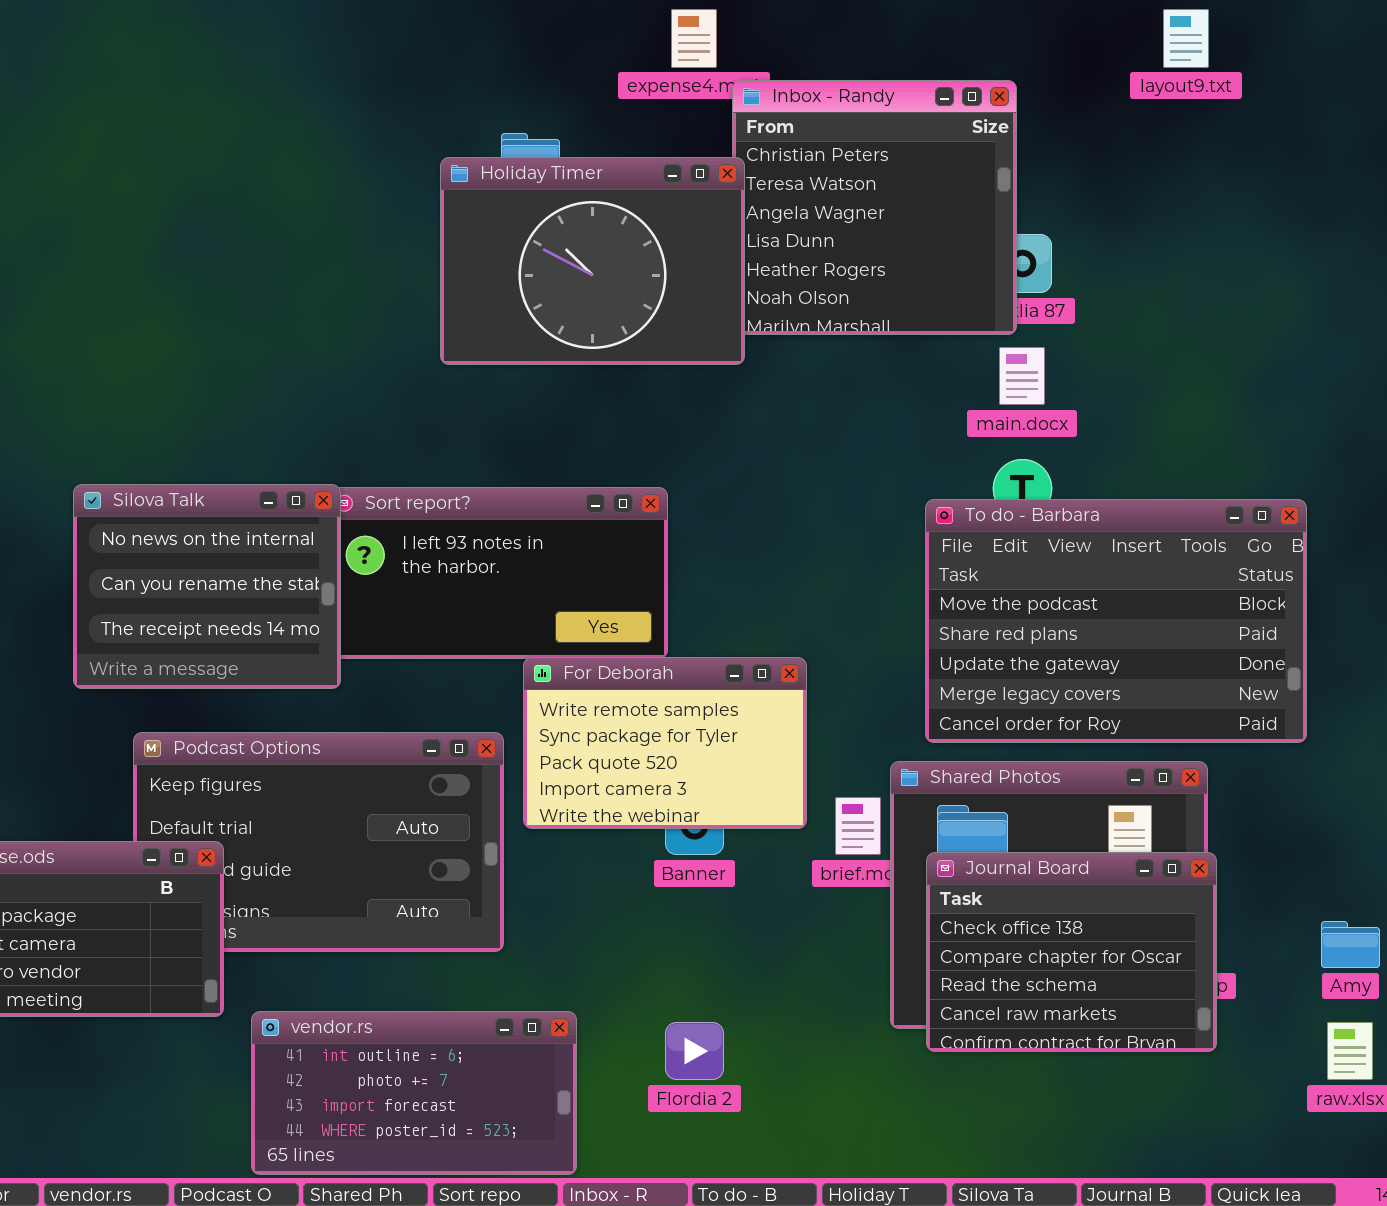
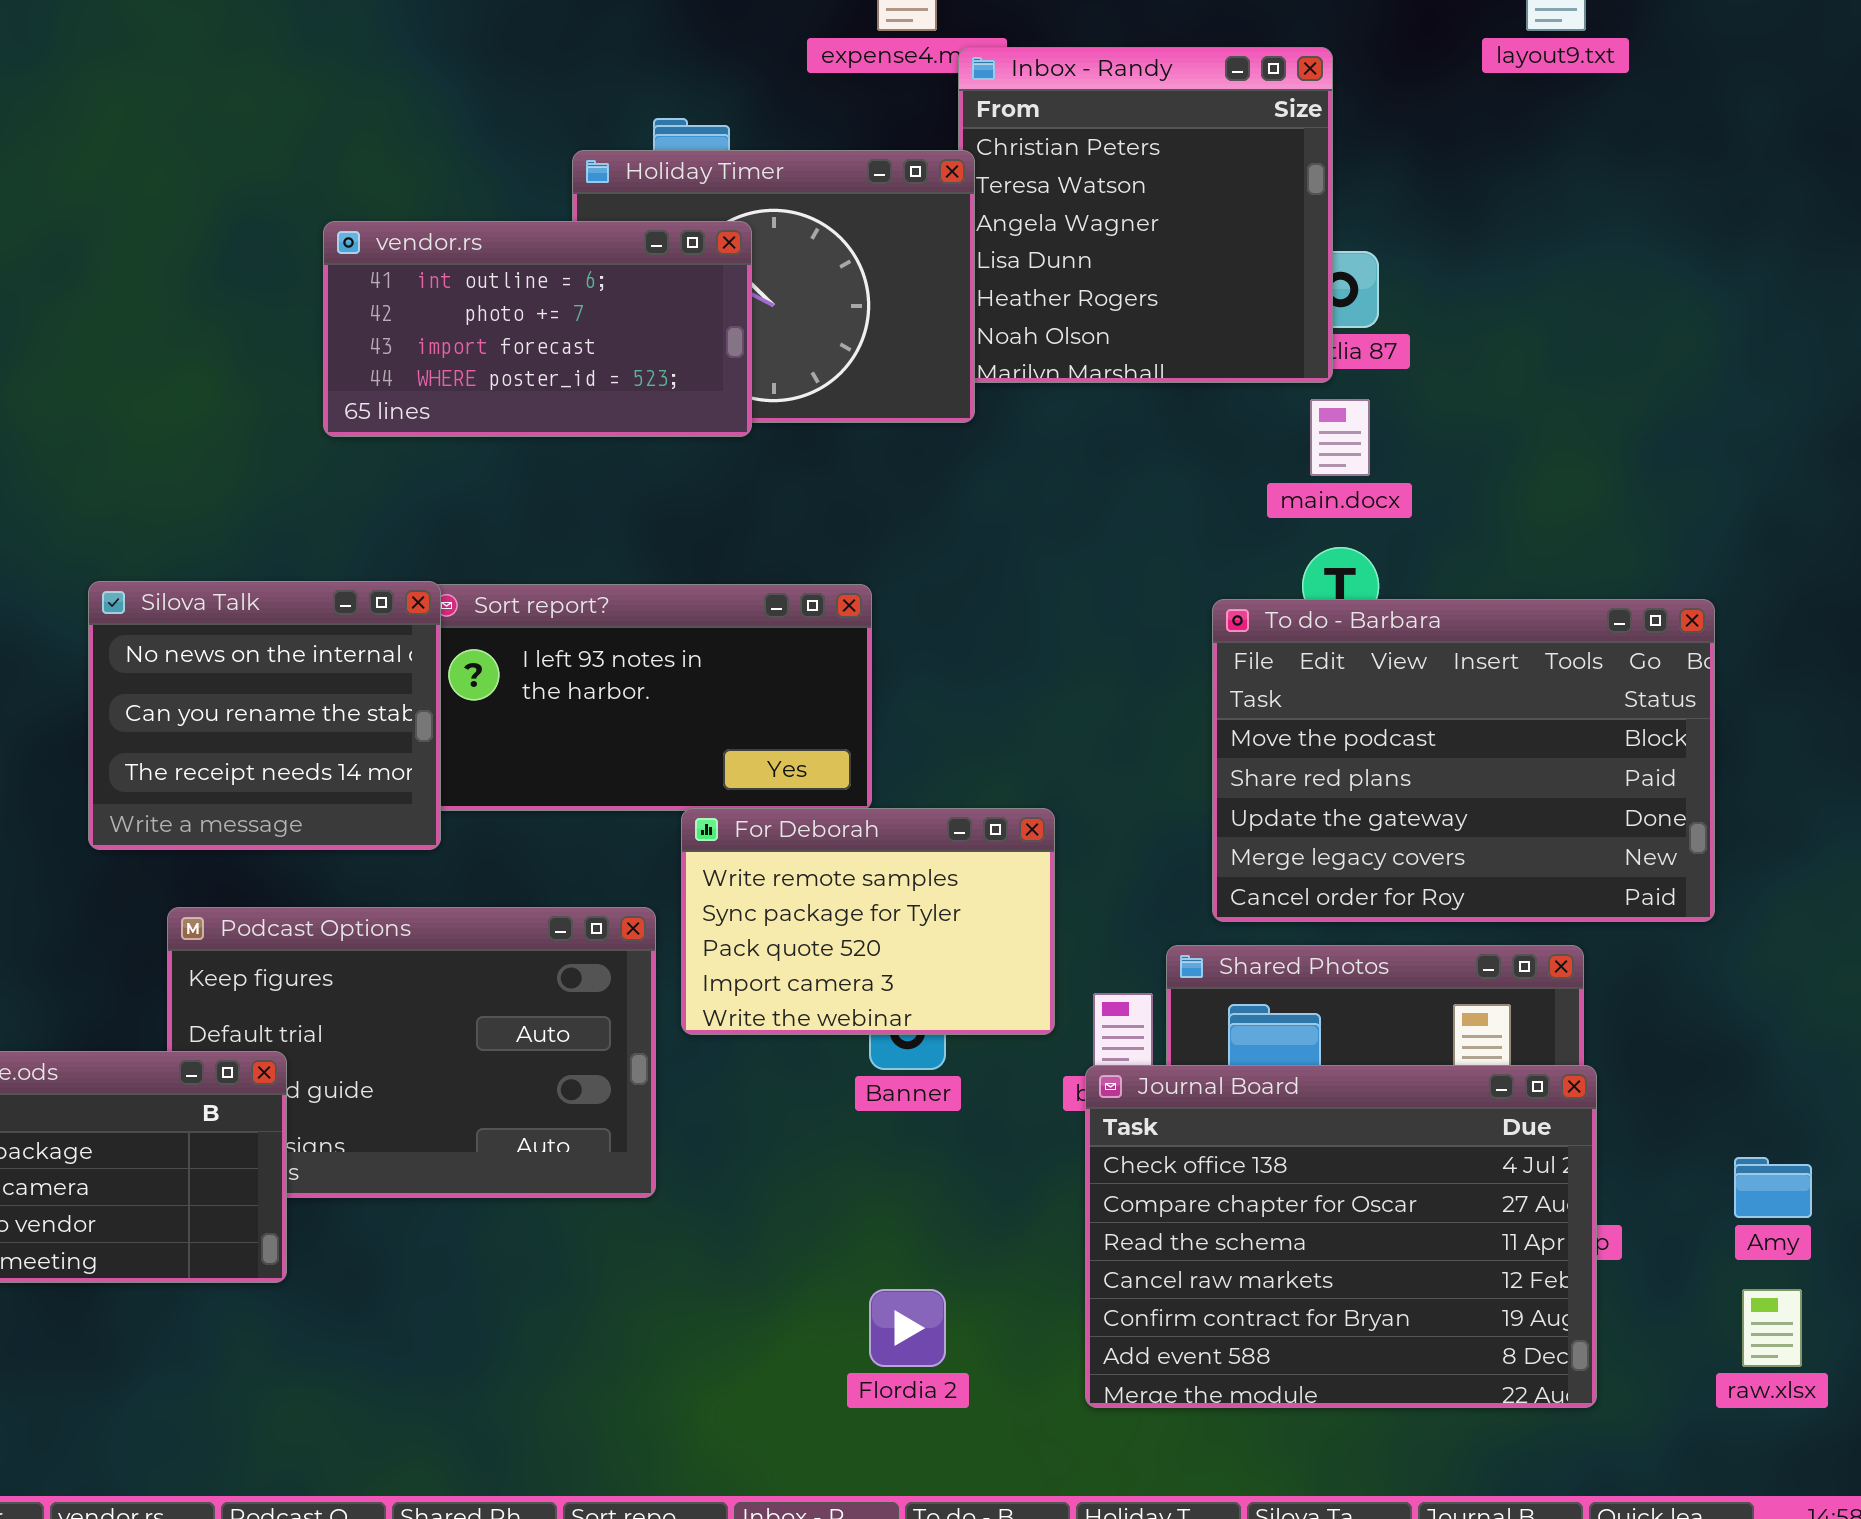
Journal Board: [926,852,1217,1052] -> [1085,1065,1597,1408], resized
vendor.rs: [251,1011,577,1175] -> [323,221,752,437], moved

